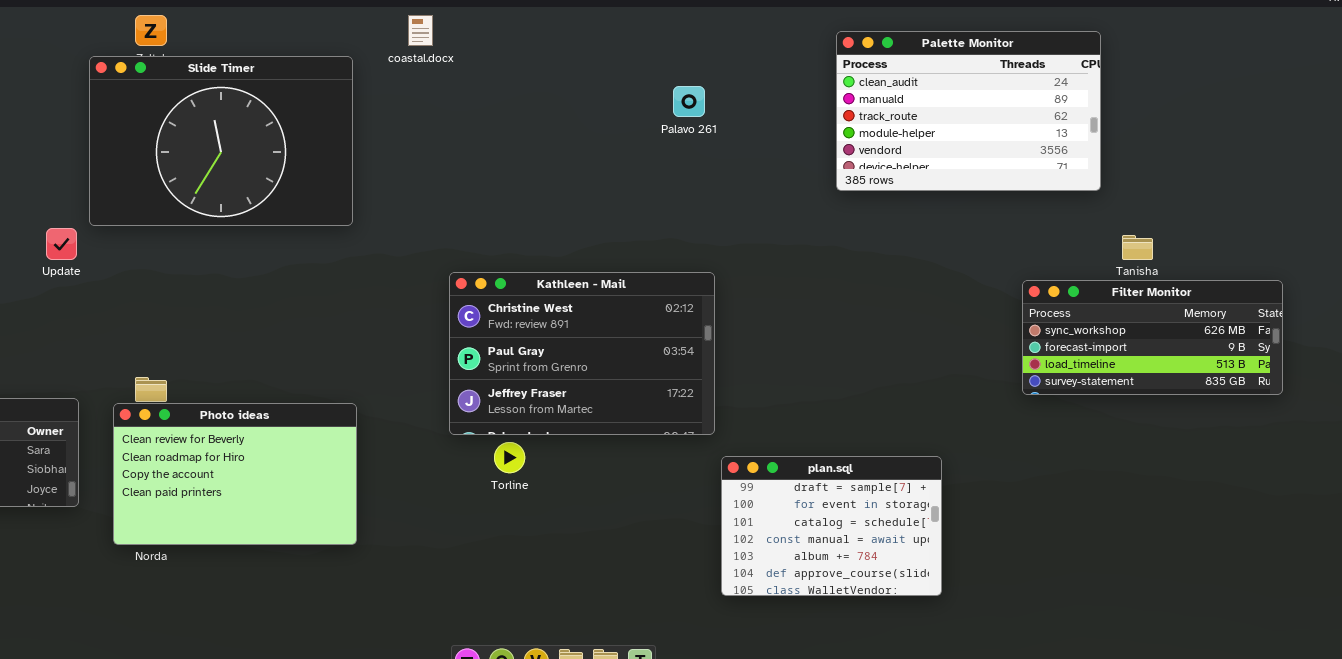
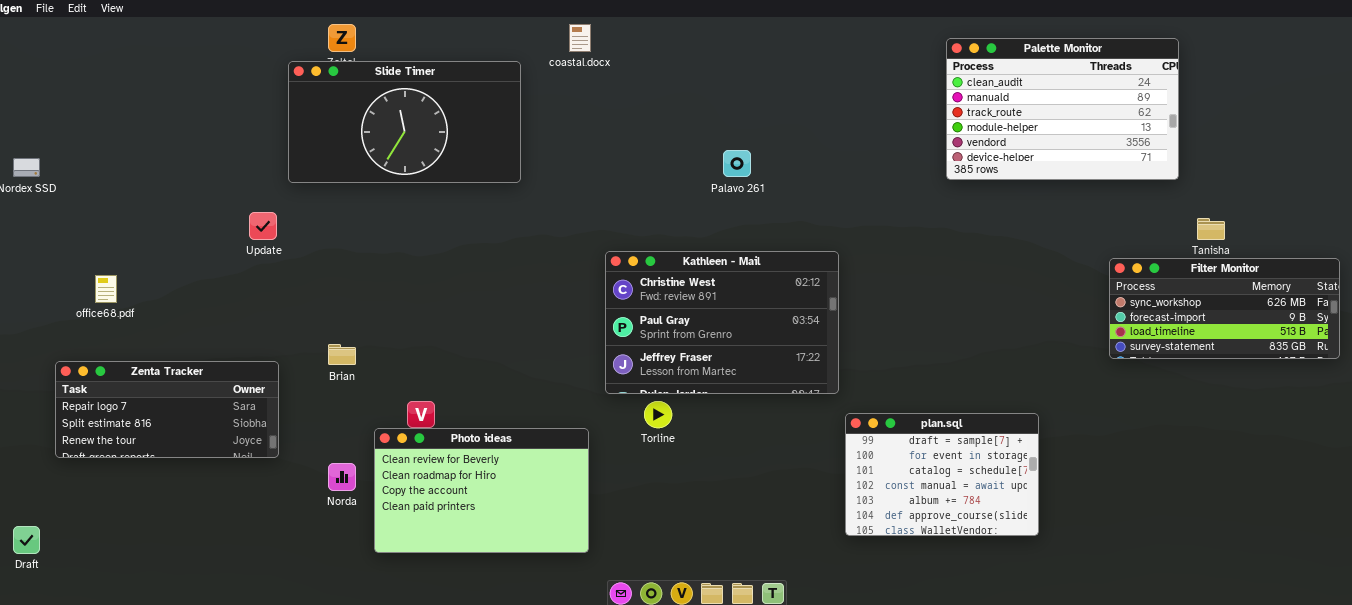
Slide Timer: [89,56,353,226] -> [288,61,521,183], resized
Palavo 261: [673,86,705,117] -> [723,150,751,177], moved
Photo ideas: [113,403,357,545] -> [374,428,589,553], moved

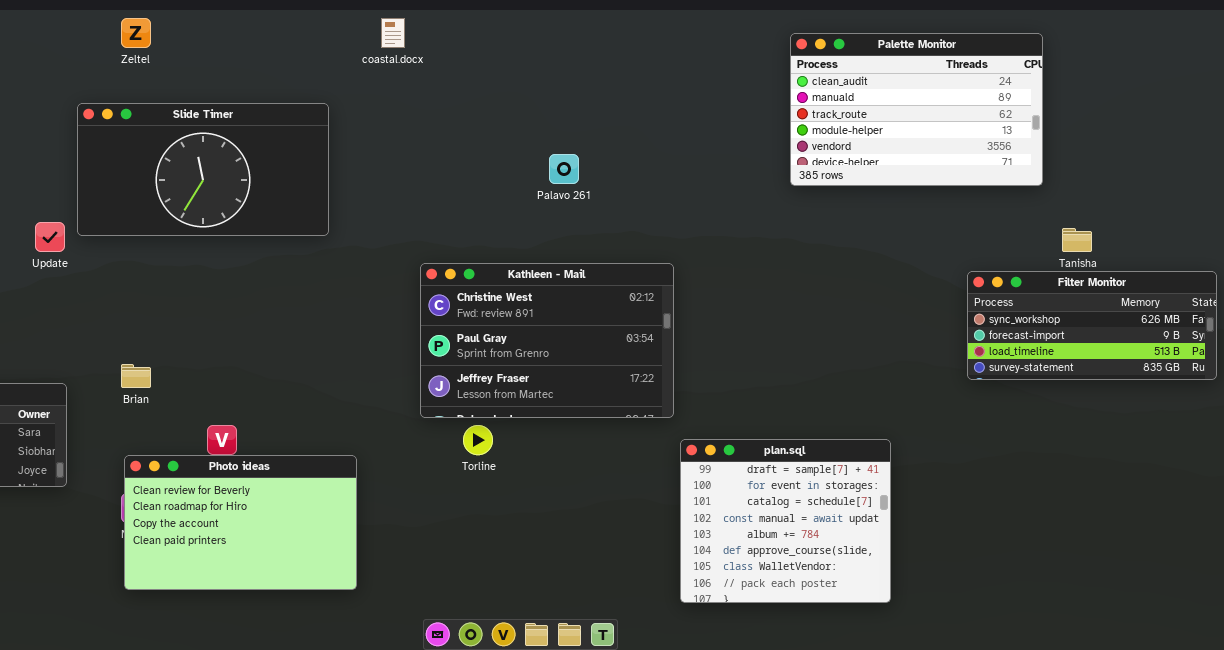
Slide Timer: [288,61,521,183] -> [77,103,329,236], moved
plan.sql: [845,413,1039,536] -> [680,439,891,603], resized
Photo ideas: [374,428,589,553] -> [124,455,357,590], moved

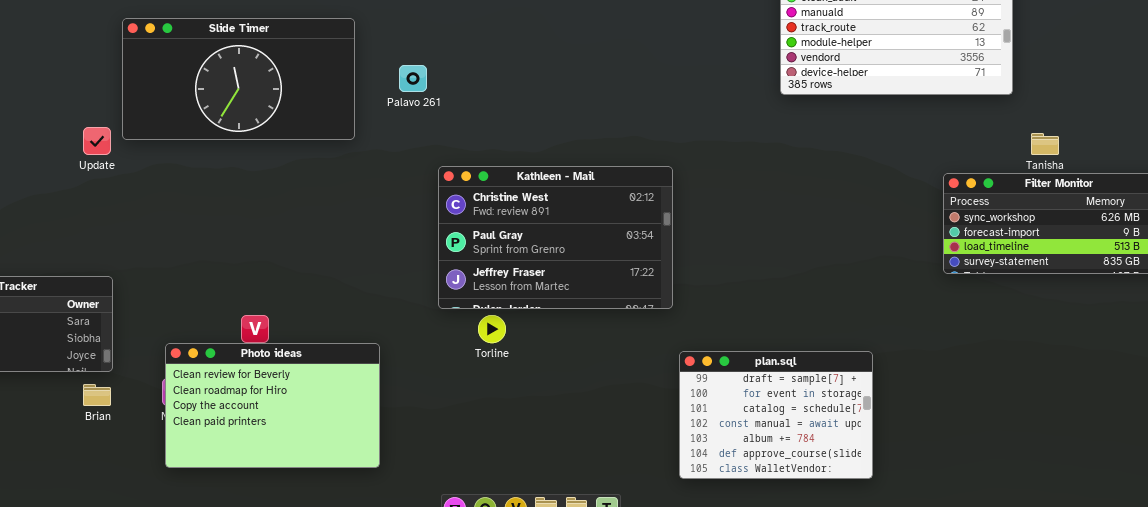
Palavo 261: [549,154,579,184] -> [399,65,427,92], moved
Brian: [121,364,151,388] -> [83,384,111,406], moved
plan.sql: [680,439,891,603] -> [679,351,873,479], resized

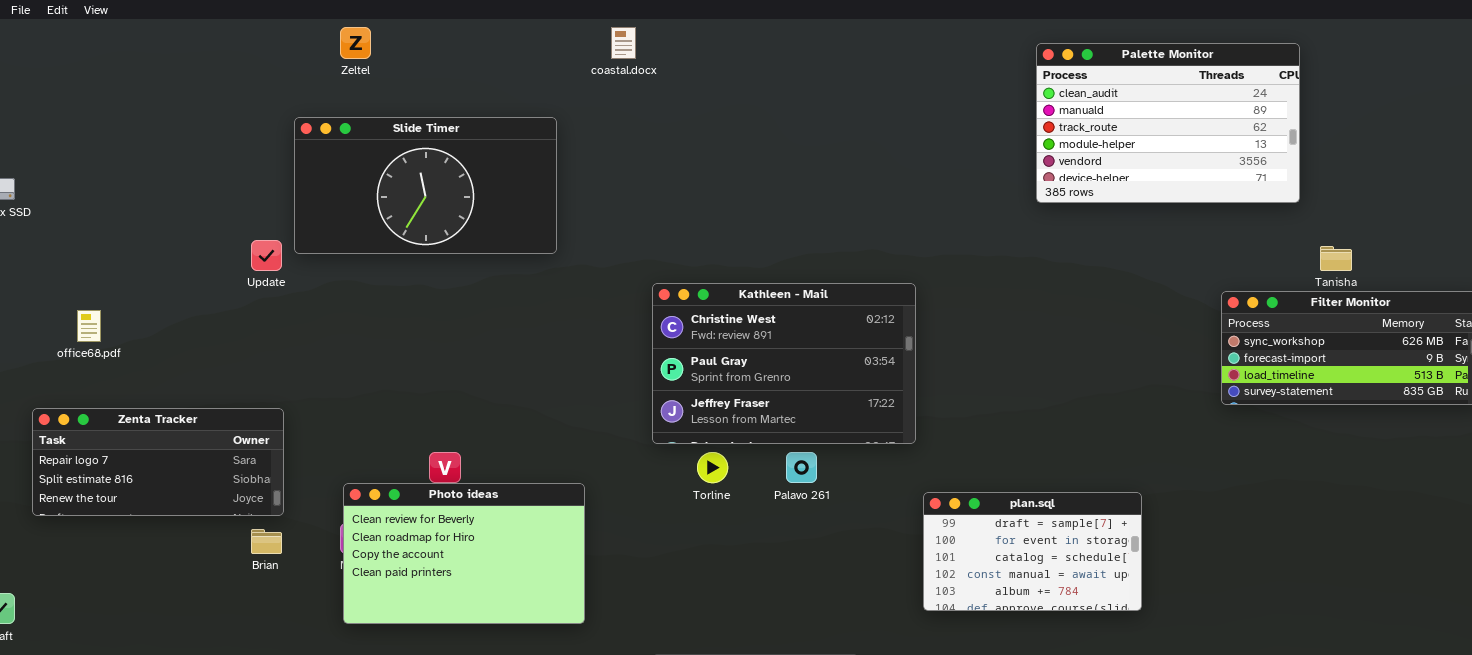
Palavo 261: [399,65,427,92] -> [786,452,817,483], moved
plan.sql: [679,351,873,479] -> [923,492,1142,611], resized

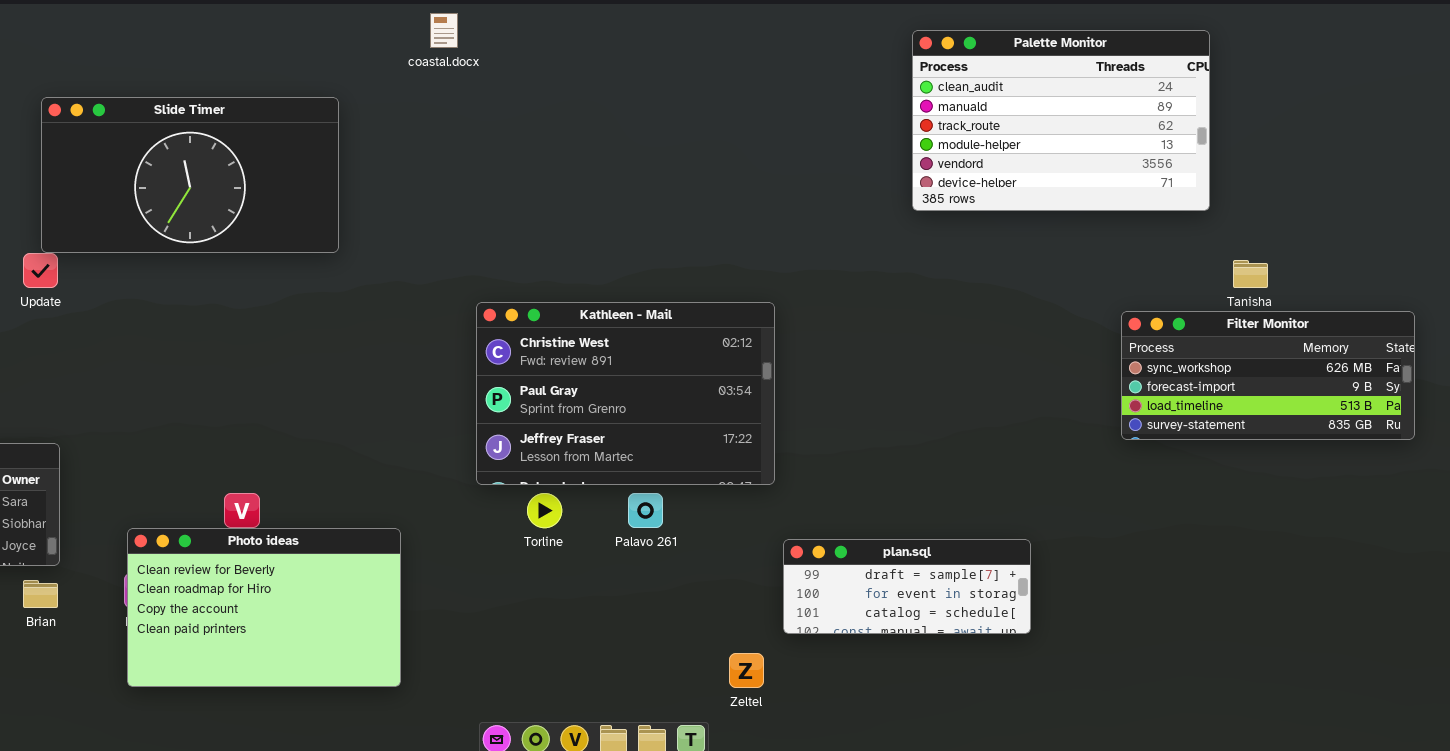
Zeltel: [340,27,371,59] -> [729,653,764,688], moved
Slide Timer: [294,117,557,254] -> [41,97,339,253], moved
plan.sql: [923,492,1142,611] -> [783,539,1031,634], resized

